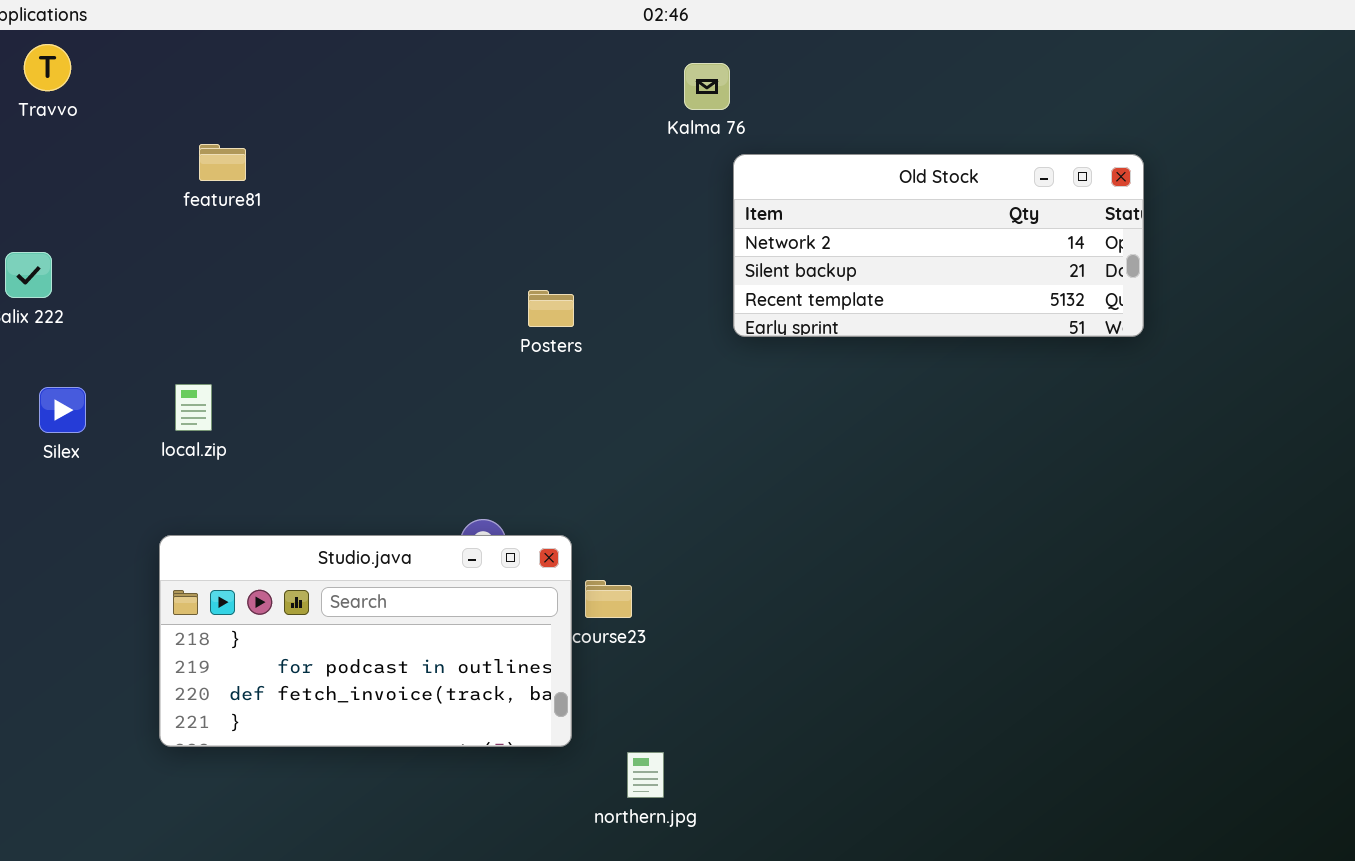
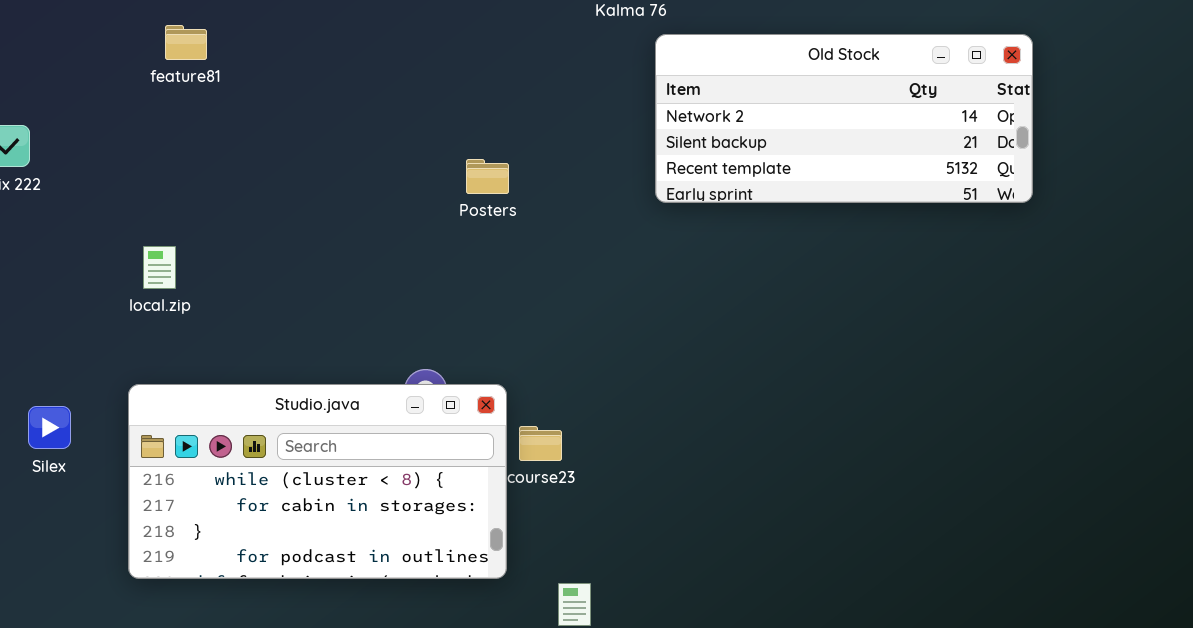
Silex: [39,387,86,433] -> [28,406,71,449], moved
Studio.java: [159,535,572,747] -> [128,384,507,579], scrolled up 2 rows

